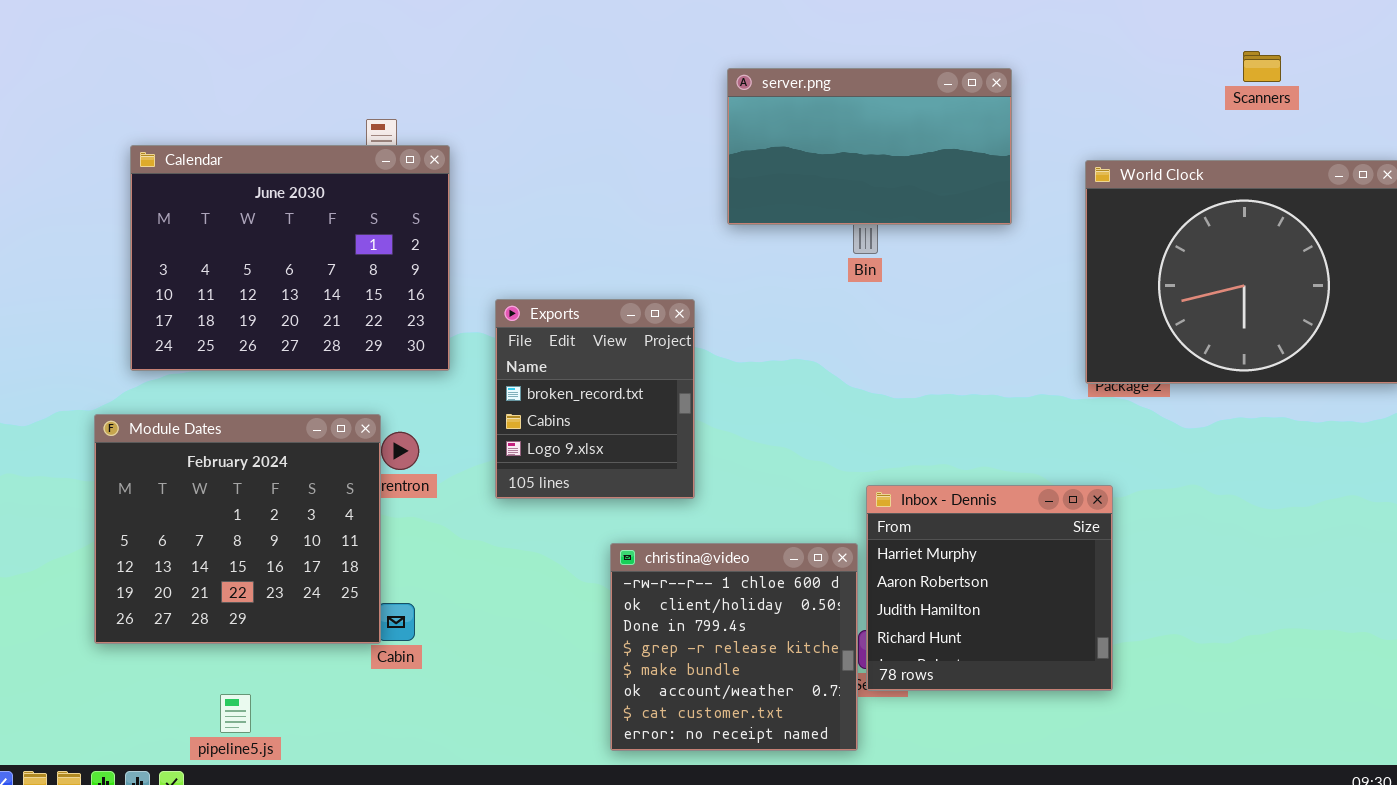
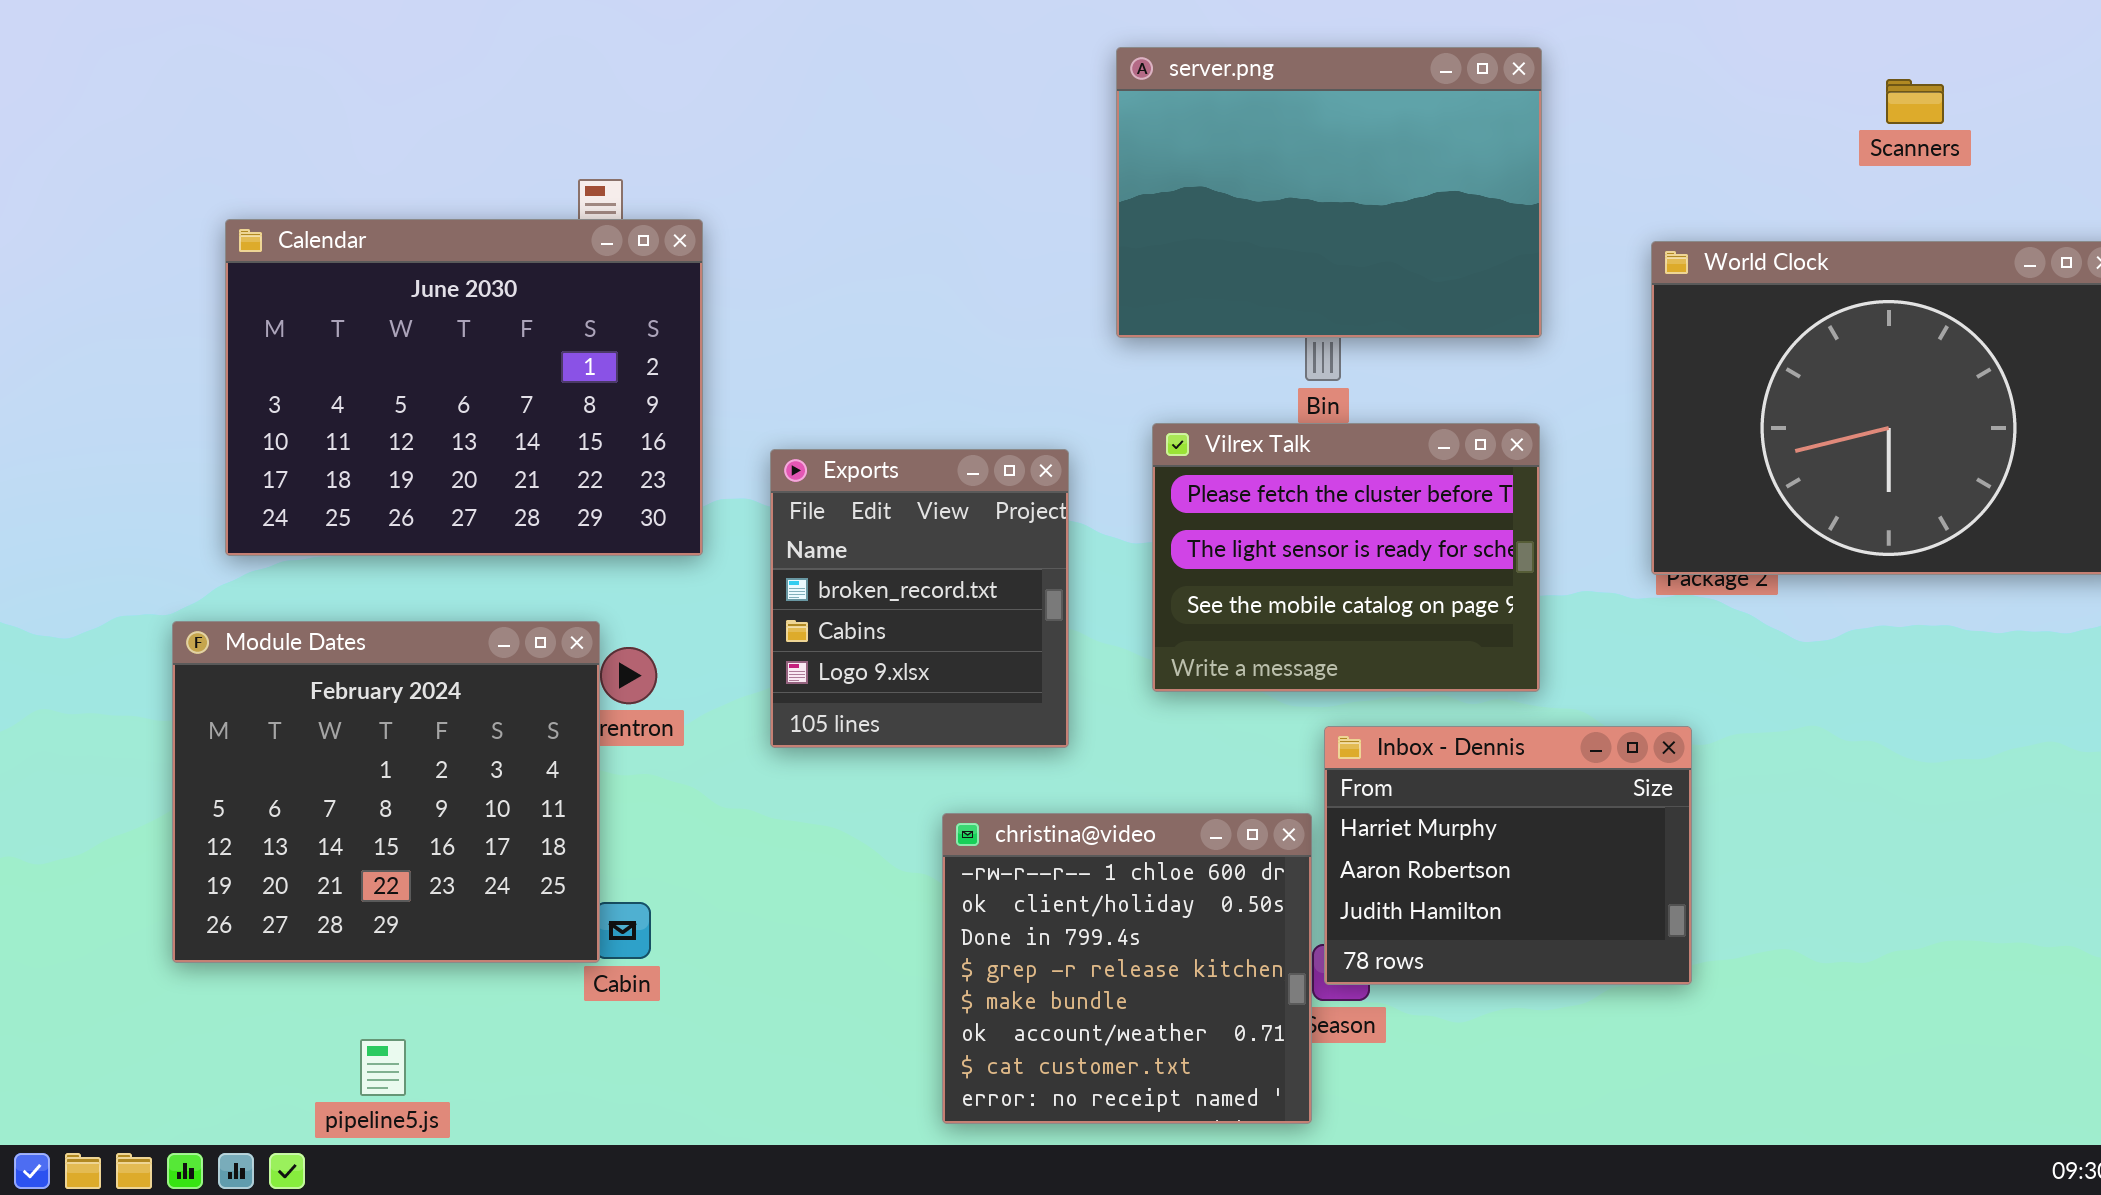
server.png: [727,68,1012,225] -> [1116,47,1542,338], resized
Vilrex Talk: none -> [1152,423,1540,692], opened
Inbox - Dennis: [866,485,1113,691] -> [1324,726,1692,985], resized

